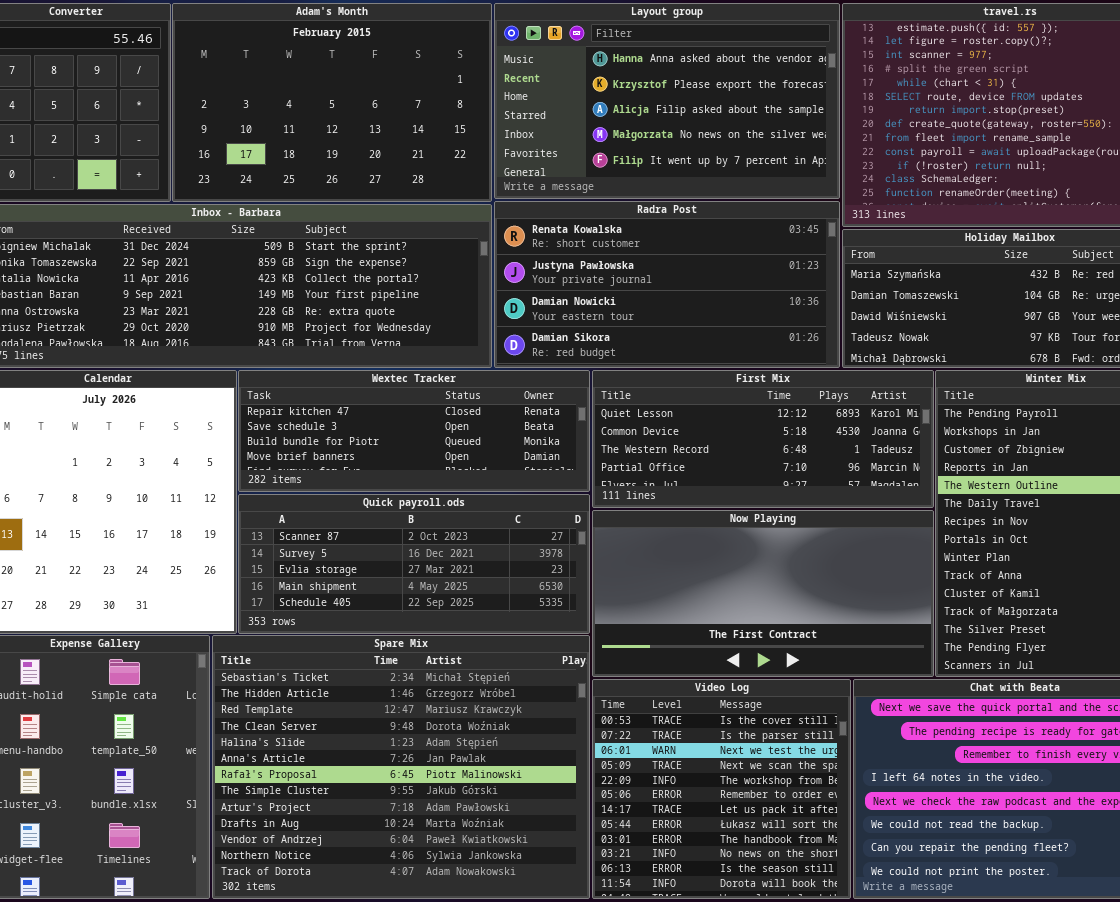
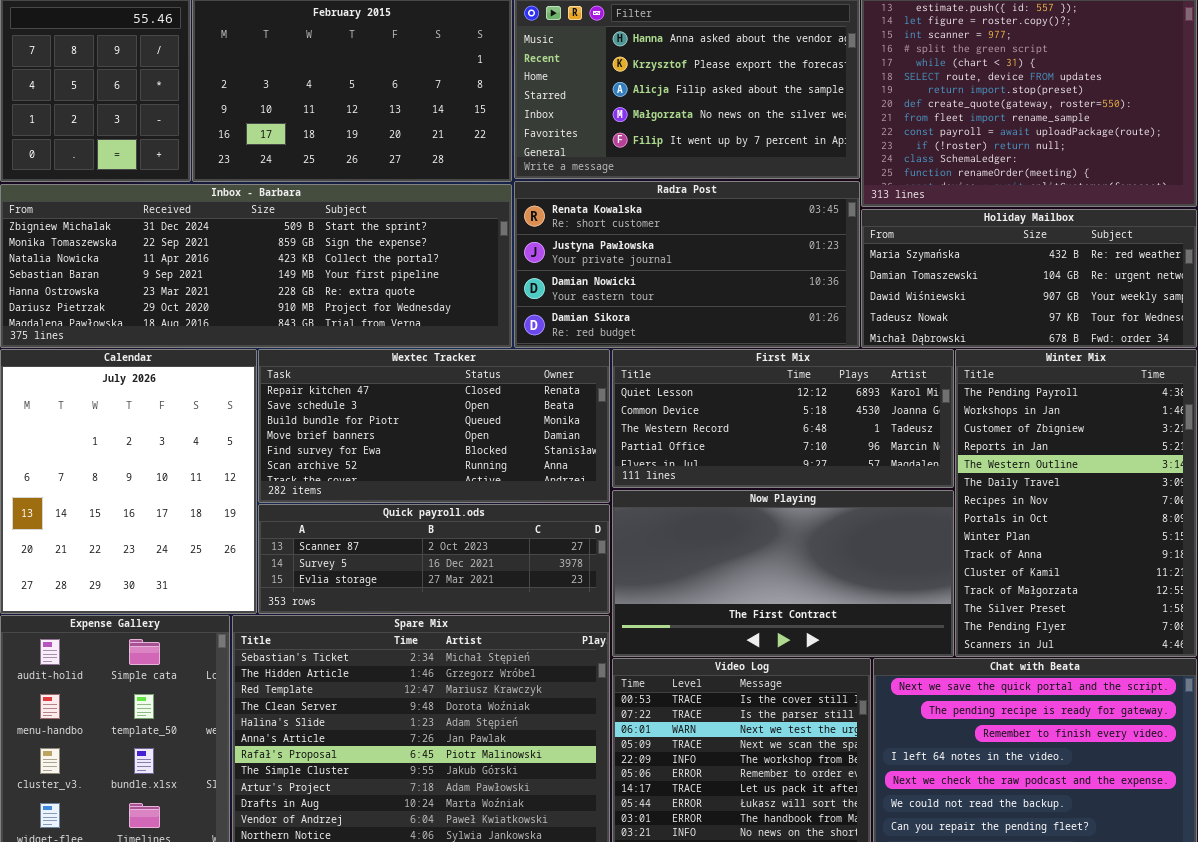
Wextec Tracker: [238,370,590,492] -> [258,349,610,503], resized
Quick payroll.ods: [238,494,590,634] -> [258,504,610,614], resized

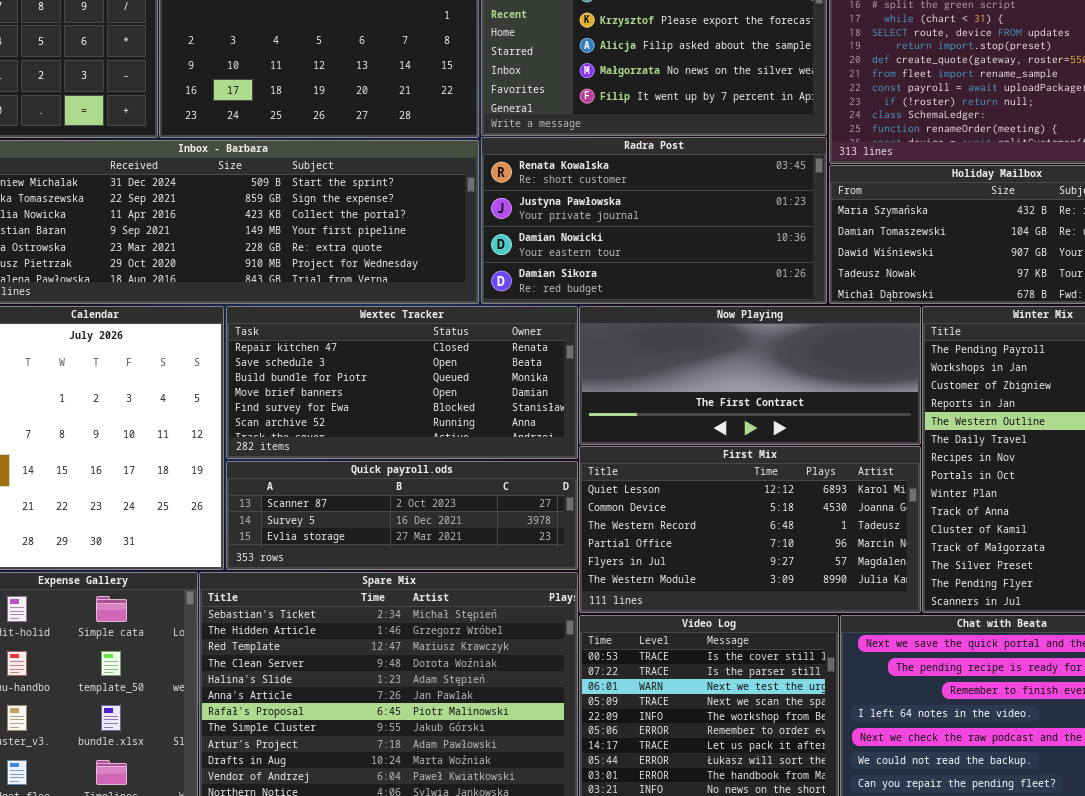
First Mix: [612,349,954,488] -> [579,446,921,613], moved, resized
Now Playing: [612,490,954,657] -> [579,306,921,445], moved, resized

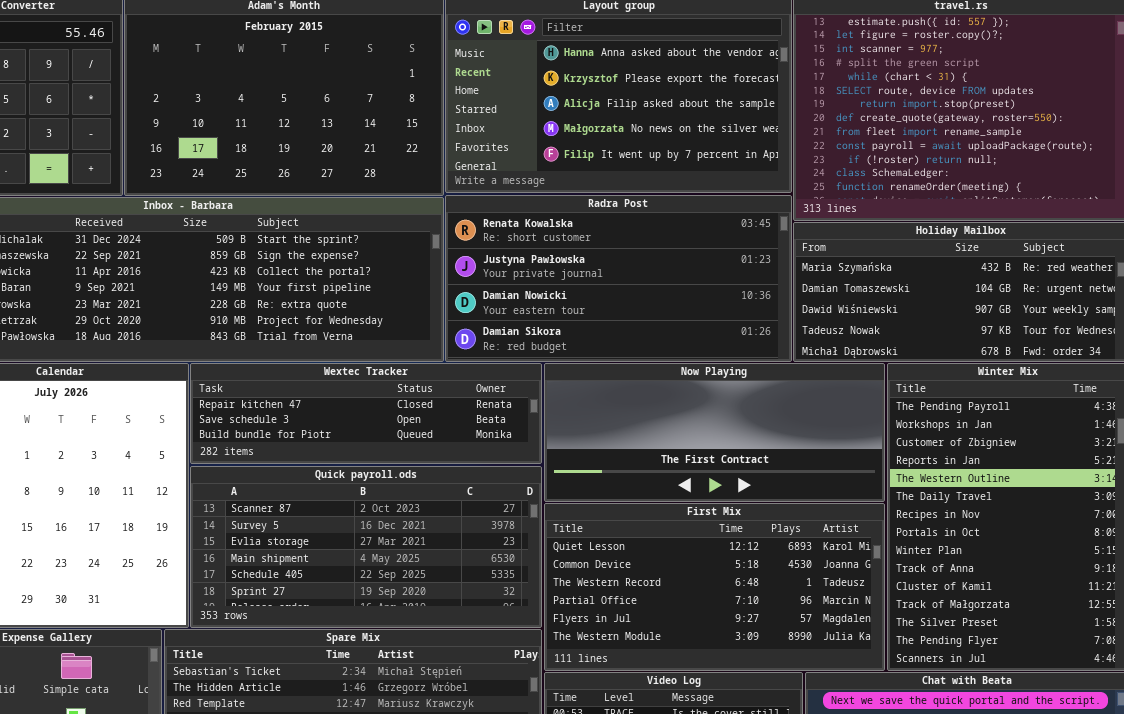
Wextec Tracker: [226,306,578,459] -> [190,363,542,464], resized
Quick payroll.ods: [226,461,578,570] -> [190,466,542,628], resized

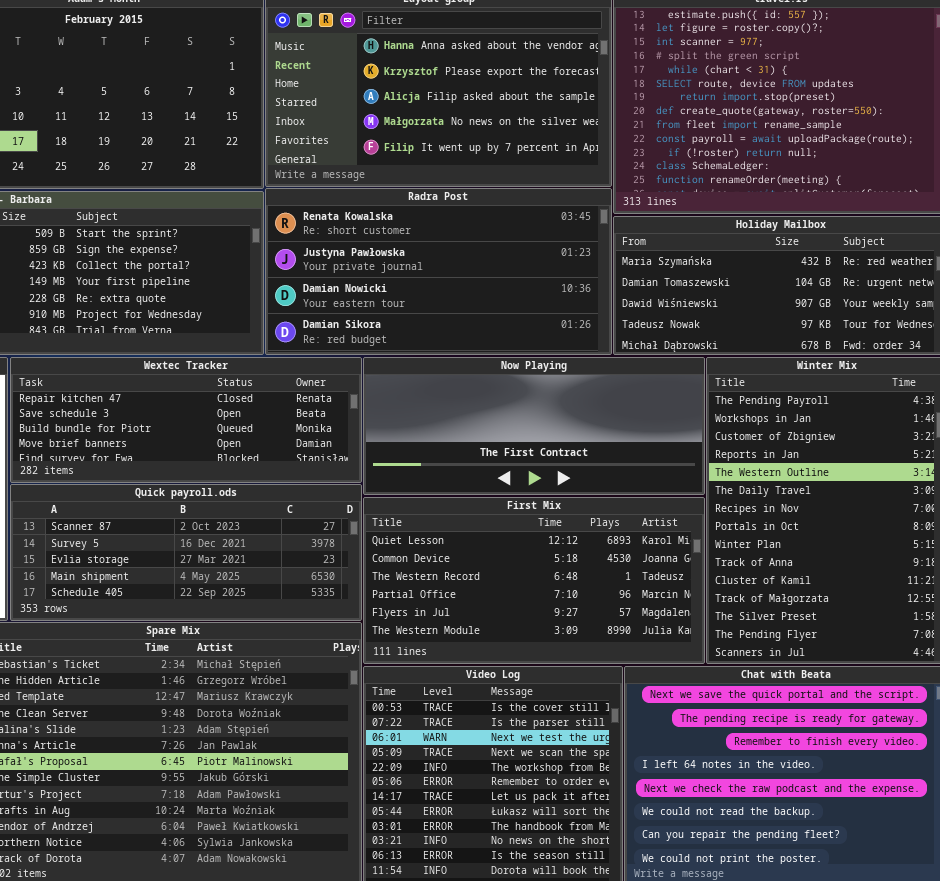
Wextec Tracker: [190,363,542,464] -> [10,357,362,483], resized
Quick payroll.ods: [190,466,542,628] -> [10,484,362,621], resized

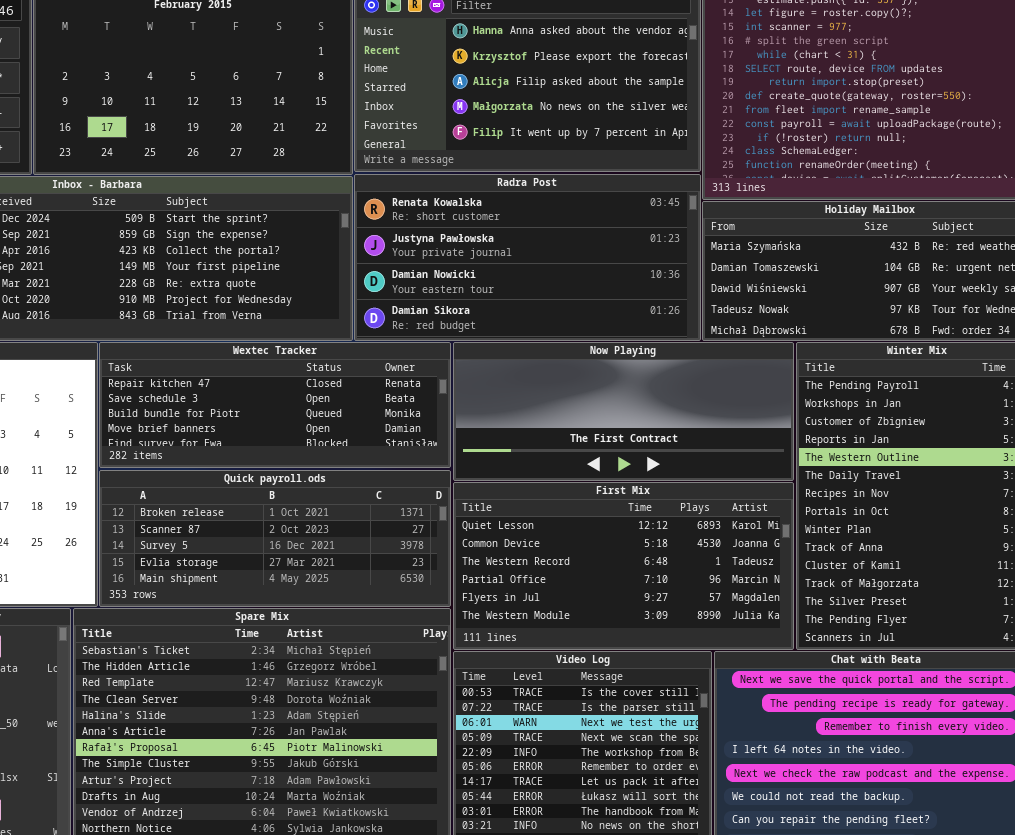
Quick payroll.ods: [10,484,362,621] -> [99,470,451,607], scrolled up 1 row

